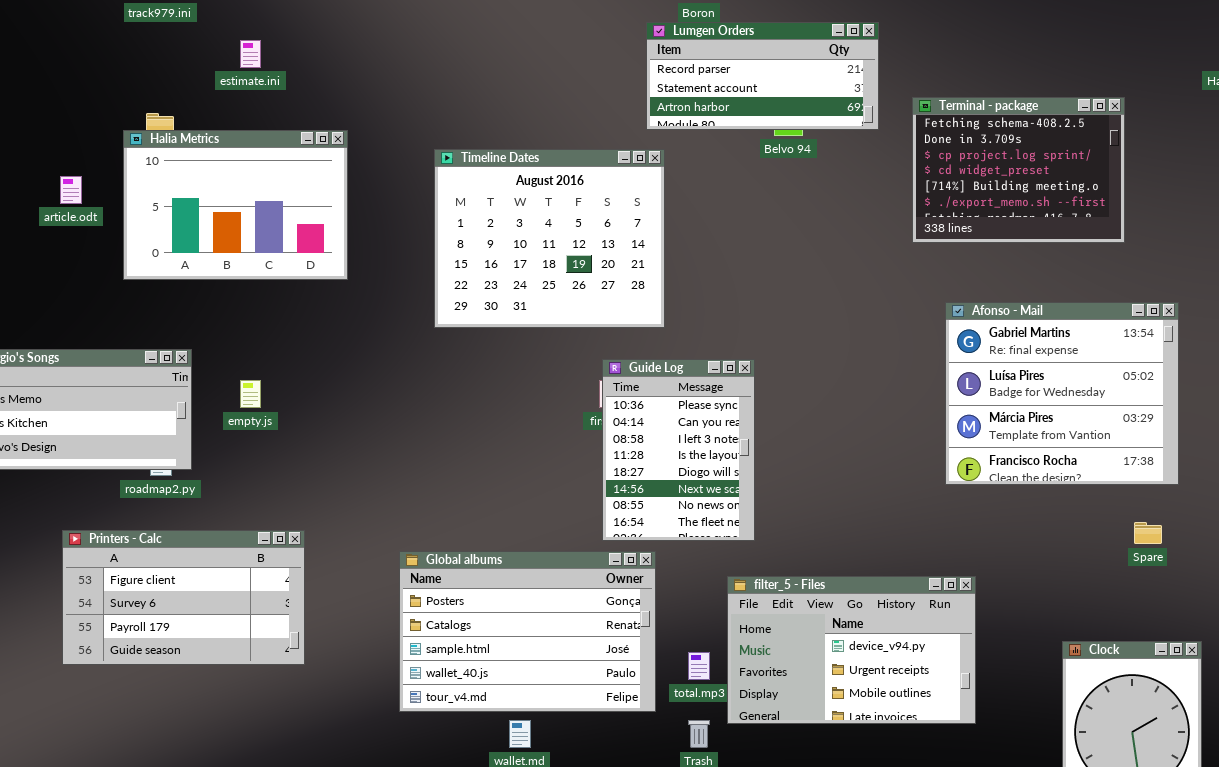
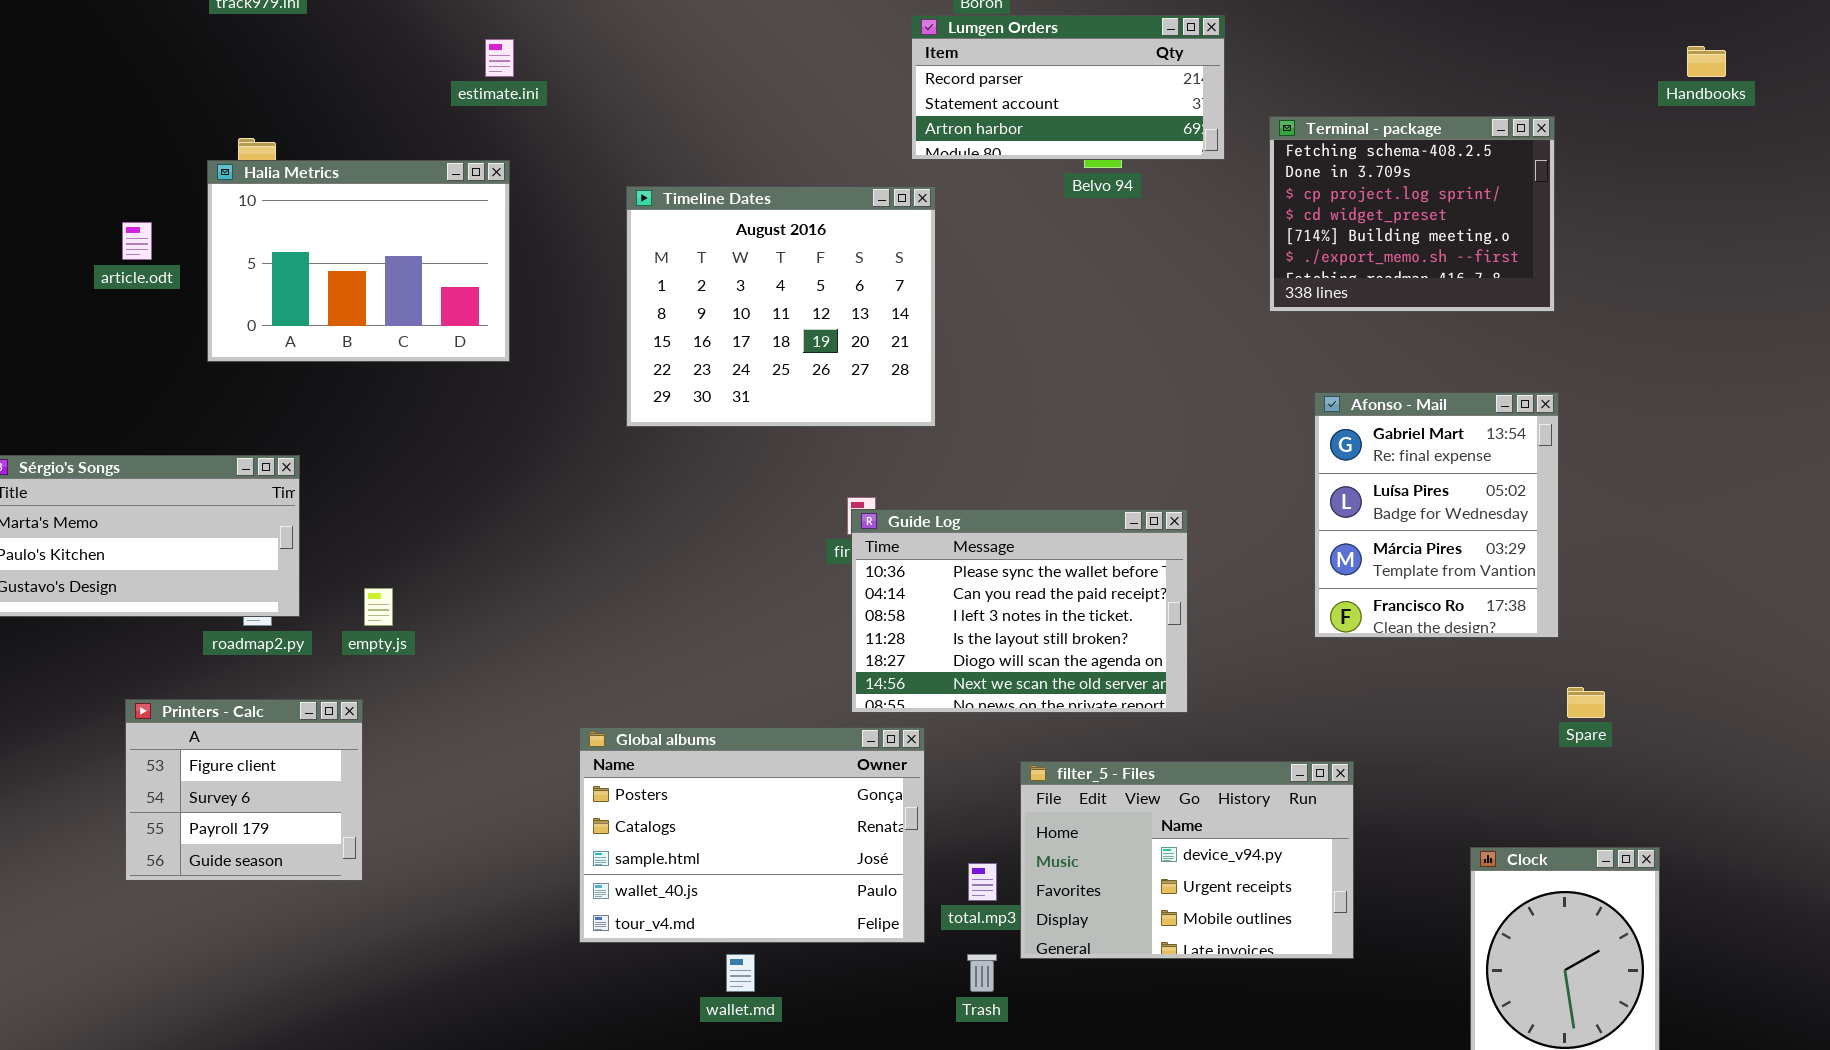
estimate.ini: [240,40,261,68] -> [485,39,514,77], moved
Afonso - Mail: [945,302,1179,485] -> [1314,392,1559,638], resized
Guide Log: [602,359,755,541] -> [851,509,1188,713], resized
empty.js: [240,380,261,408] -> [364,588,393,626], moved
Printers - Calc: [62,530,305,665] -> [125,699,363,881], resized

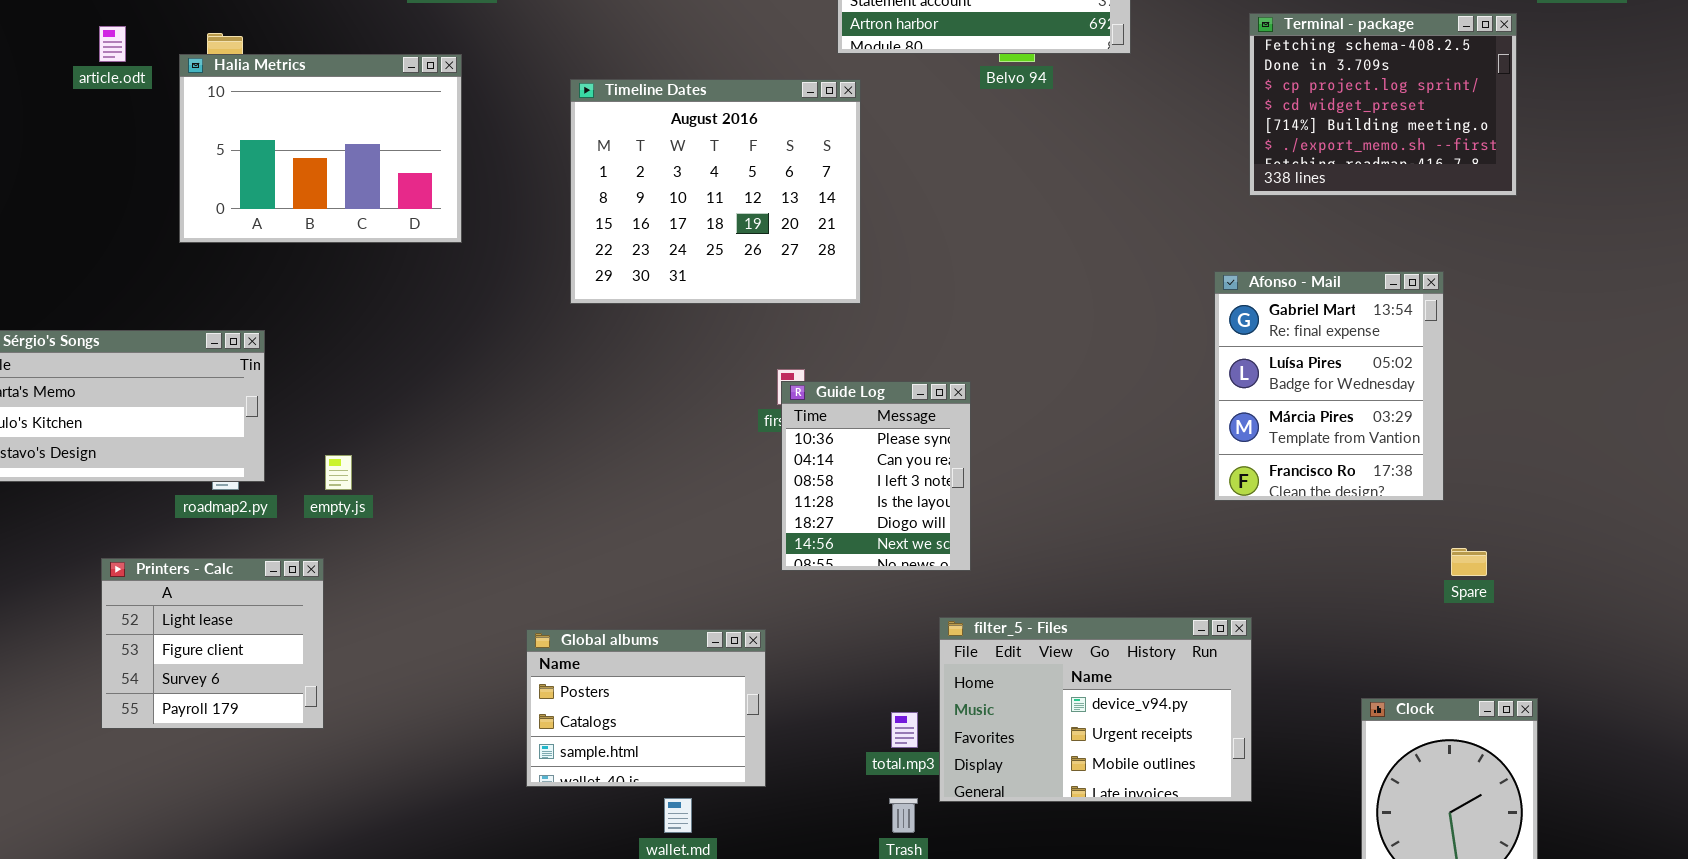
Terminal - package: [1269,116,1555,312] -> [1249,13,1517,196], moved
article.odt: [122,222,152,260] -> [99,26,126,62], moved
Guide Log: [851,509,1188,713] -> [781,381,971,571], resized
Printers - Calc: [125,699,363,881] -> [101,558,324,729], scrolled up 1 row
Global albums: [579,727,925,943] -> [526,629,766,787], resized

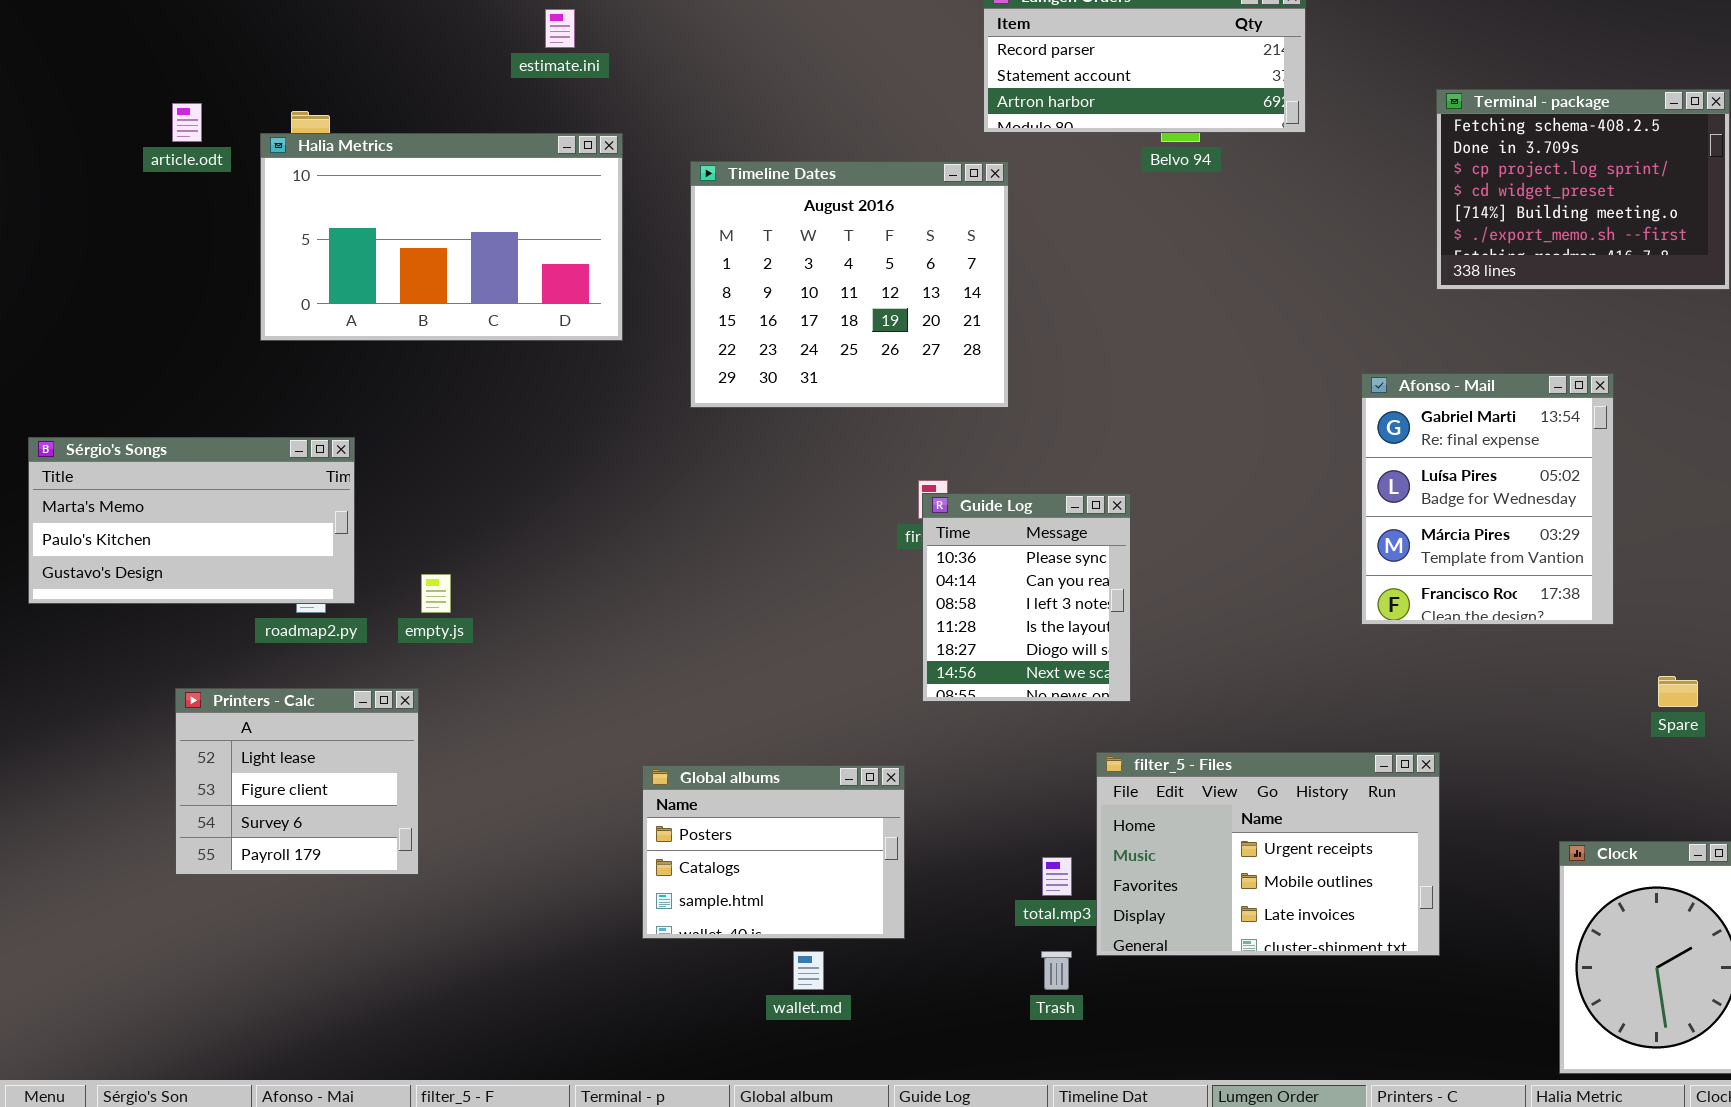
Halia Metrics: [179,54,462,243] -> [260,133,623,341], resized
Afonso - Mail: [1214,271,1444,501] -> [1361,373,1614,625], moved
filter_5 - Files: [939,617,1252,802] -> [1096,752,1440,956], scrolled down 1 row

